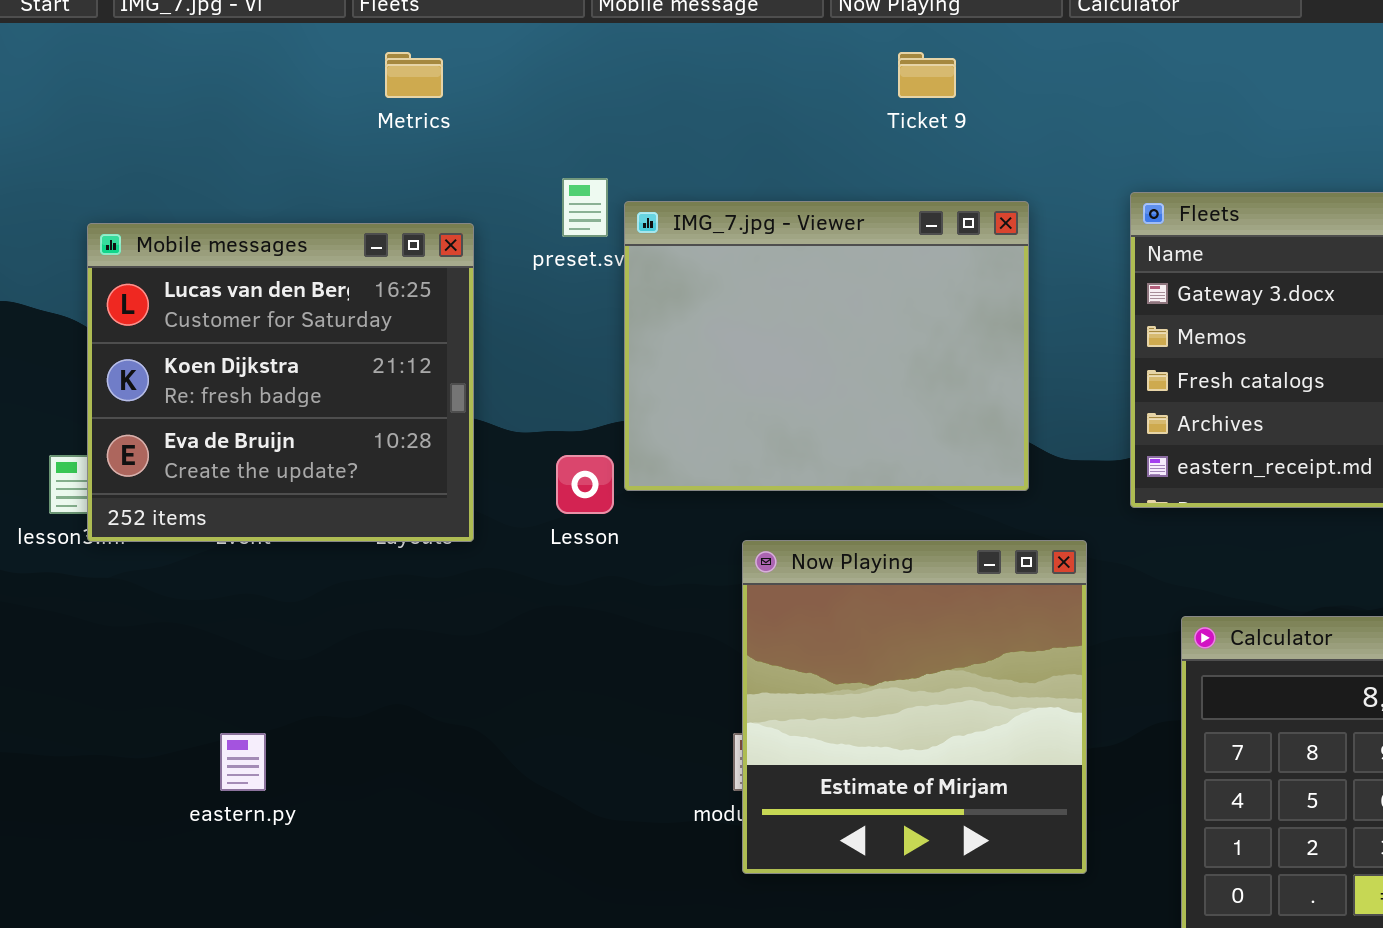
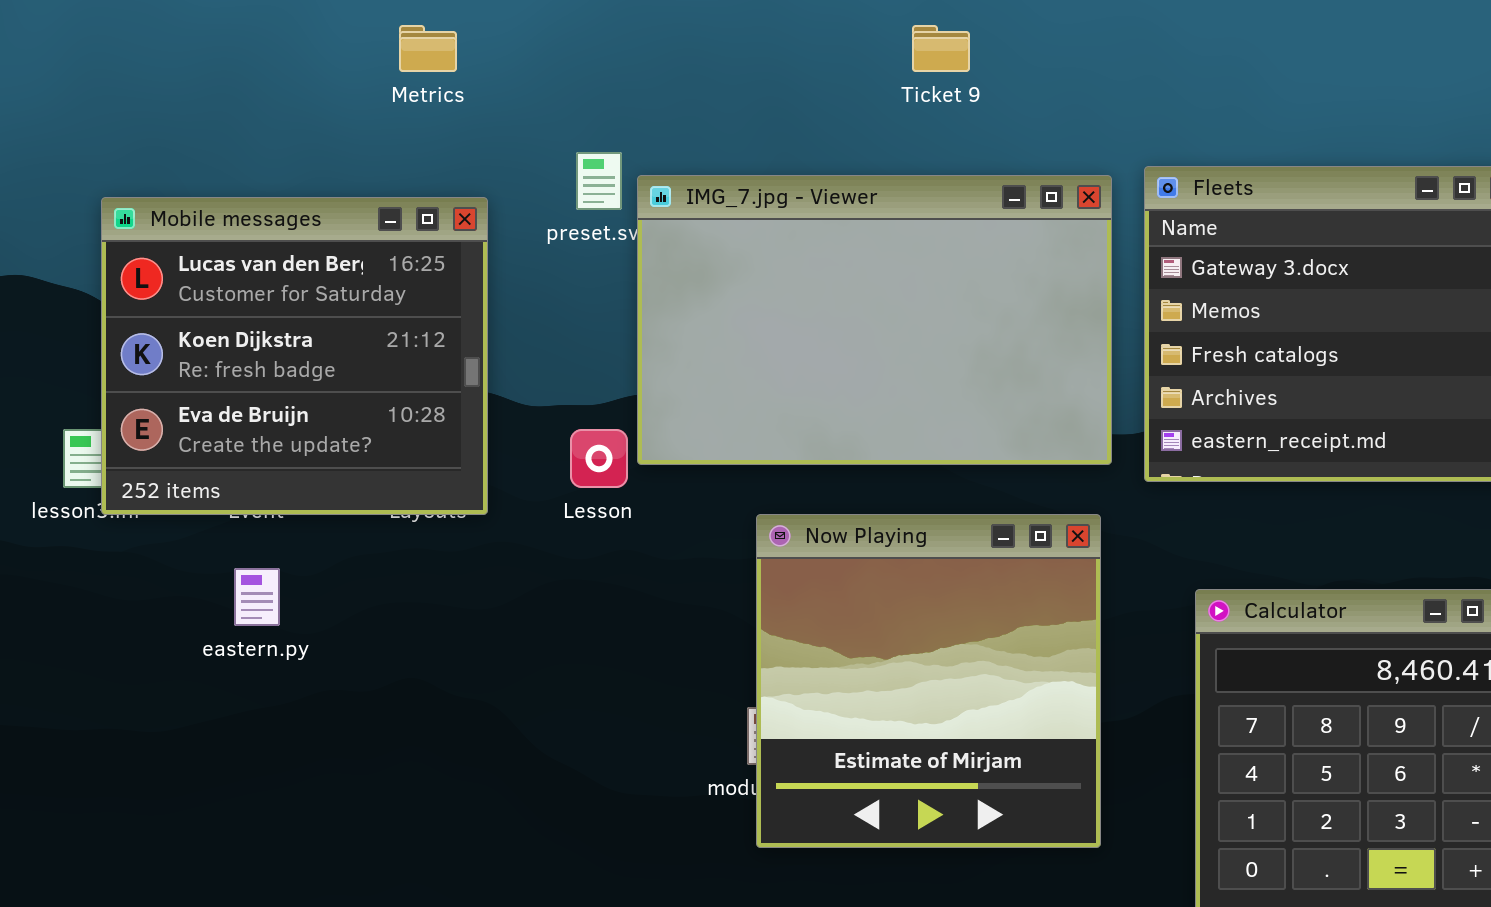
IMG_7.jpg - Viewer: [624,201,1029,491] -> [637,175,1112,465], resized
eastern.py: [220,733,266,791] -> [234,568,280,626], moved

